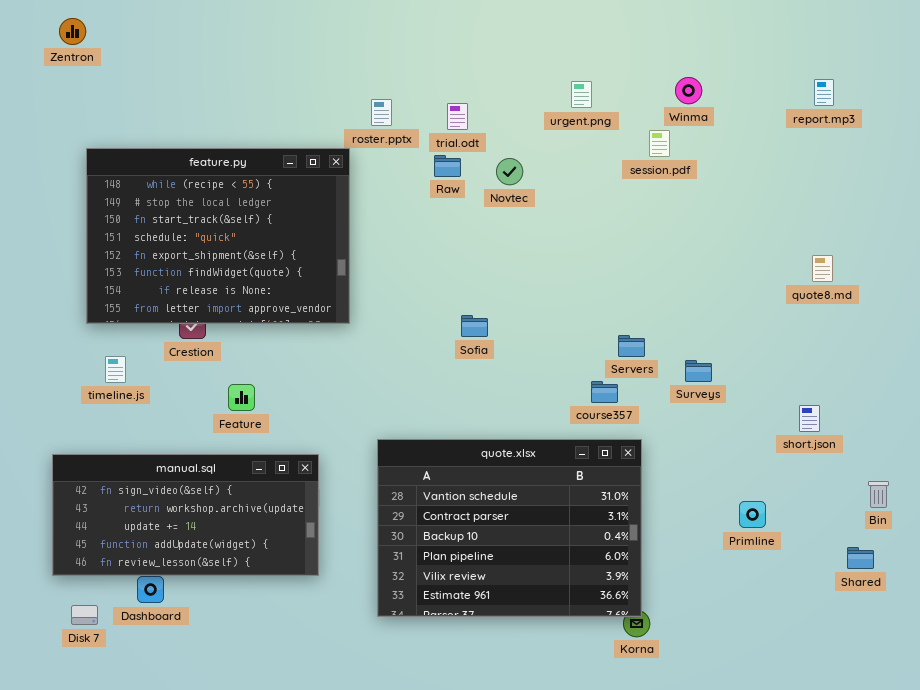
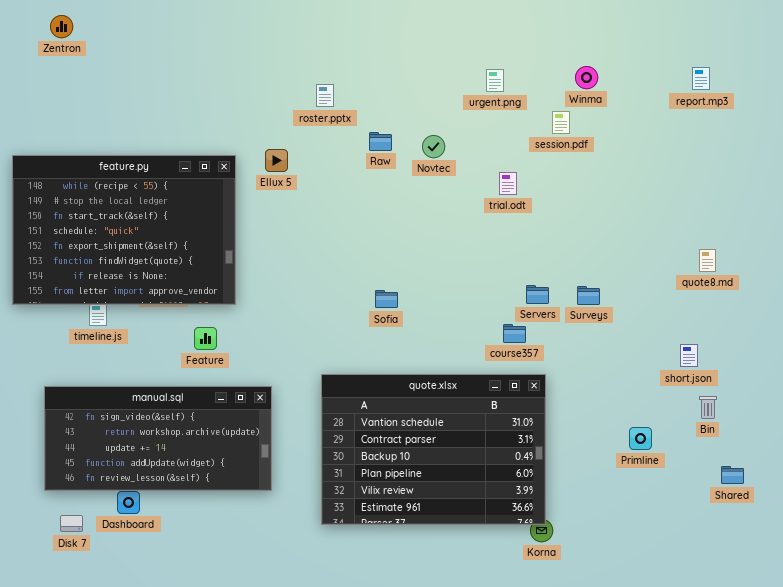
trial.odt: [447,103,468,130] -> [499,172,517,195], moved
feature.py: [86,148,350,324] -> [12,155,236,305], moved
quote8.md: [812,255,833,282] -> [699,249,716,272], moved
Sofia: [461,315,488,337] -> [375,290,398,308], moved
Surveys: [685,360,712,382] -> [577,286,600,305], moved
Bin: [868,481,889,508] -> [699,396,717,419], moved

